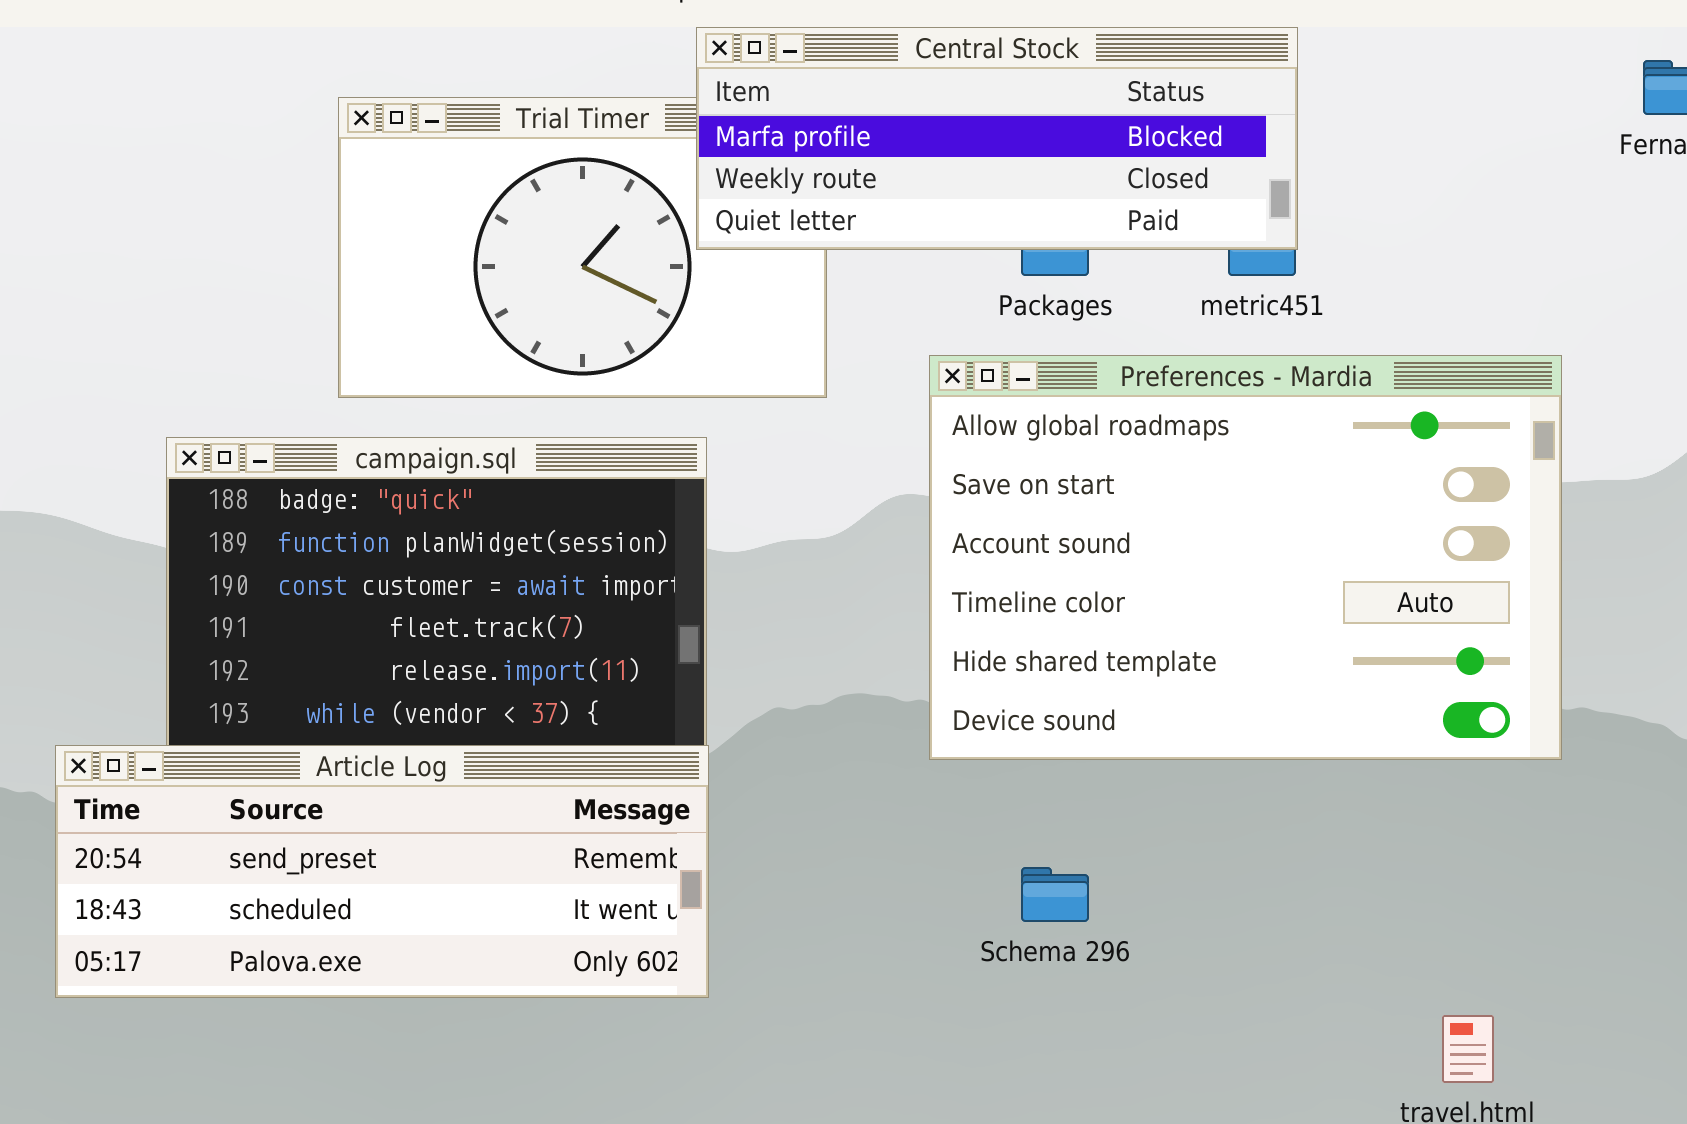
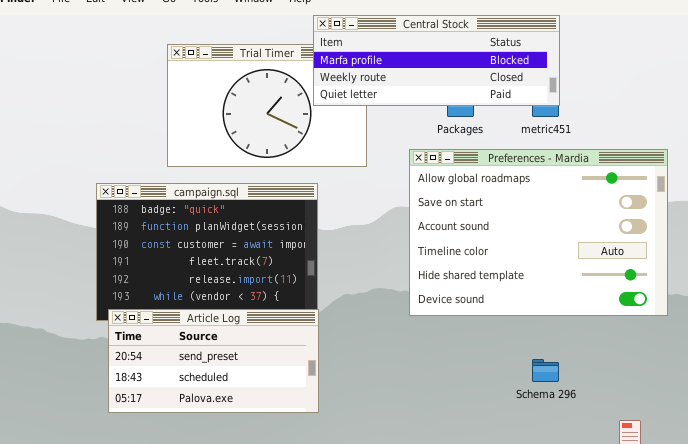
Article Log: [55,745,709,998] -> [108,309,319,413], resized
Schema 296: [1021,867,1089,922] -> [532,359,559,382], moved

